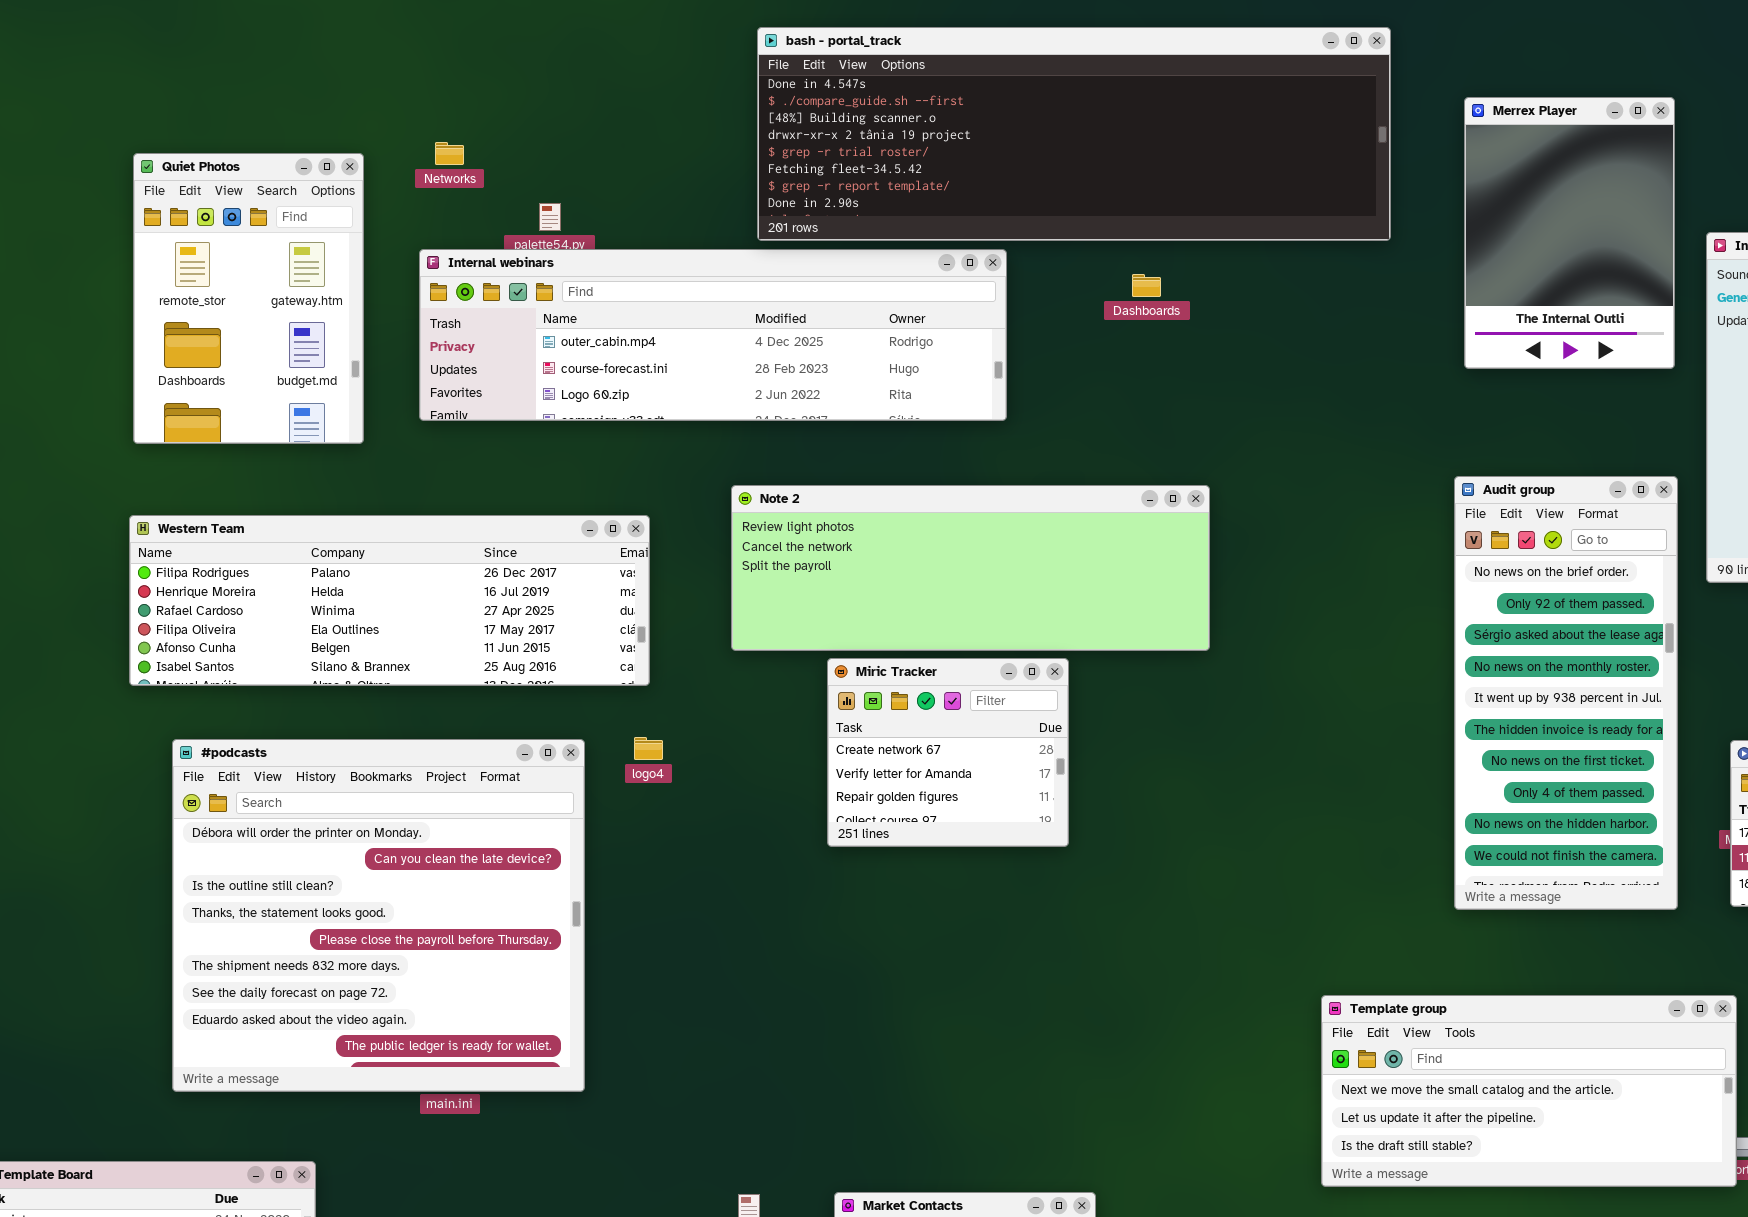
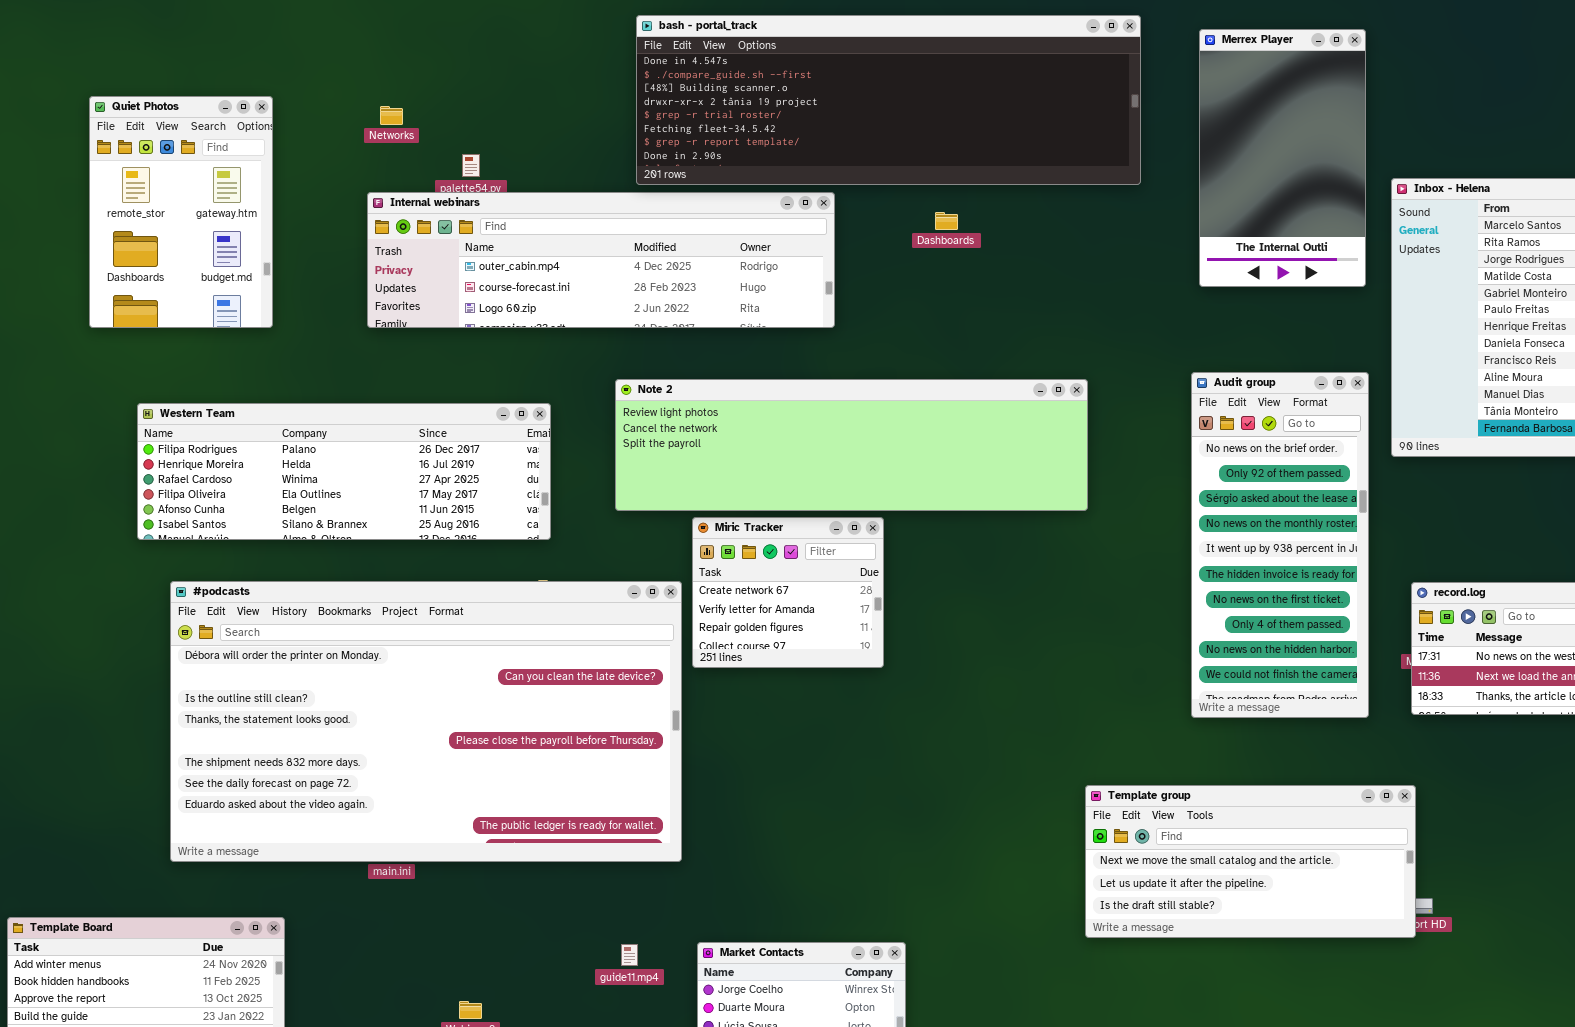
Merrex Player: [1464,97,1675,369] -> [1199,29,1366,287], resized
Quiet Photos: [133,153,364,444] -> [89,96,273,328], moved
Note 2: [731,485,1210,651] -> [615,379,1088,511], resized
#podcasts: [172,739,585,1092] -> [170,581,682,862], resized

